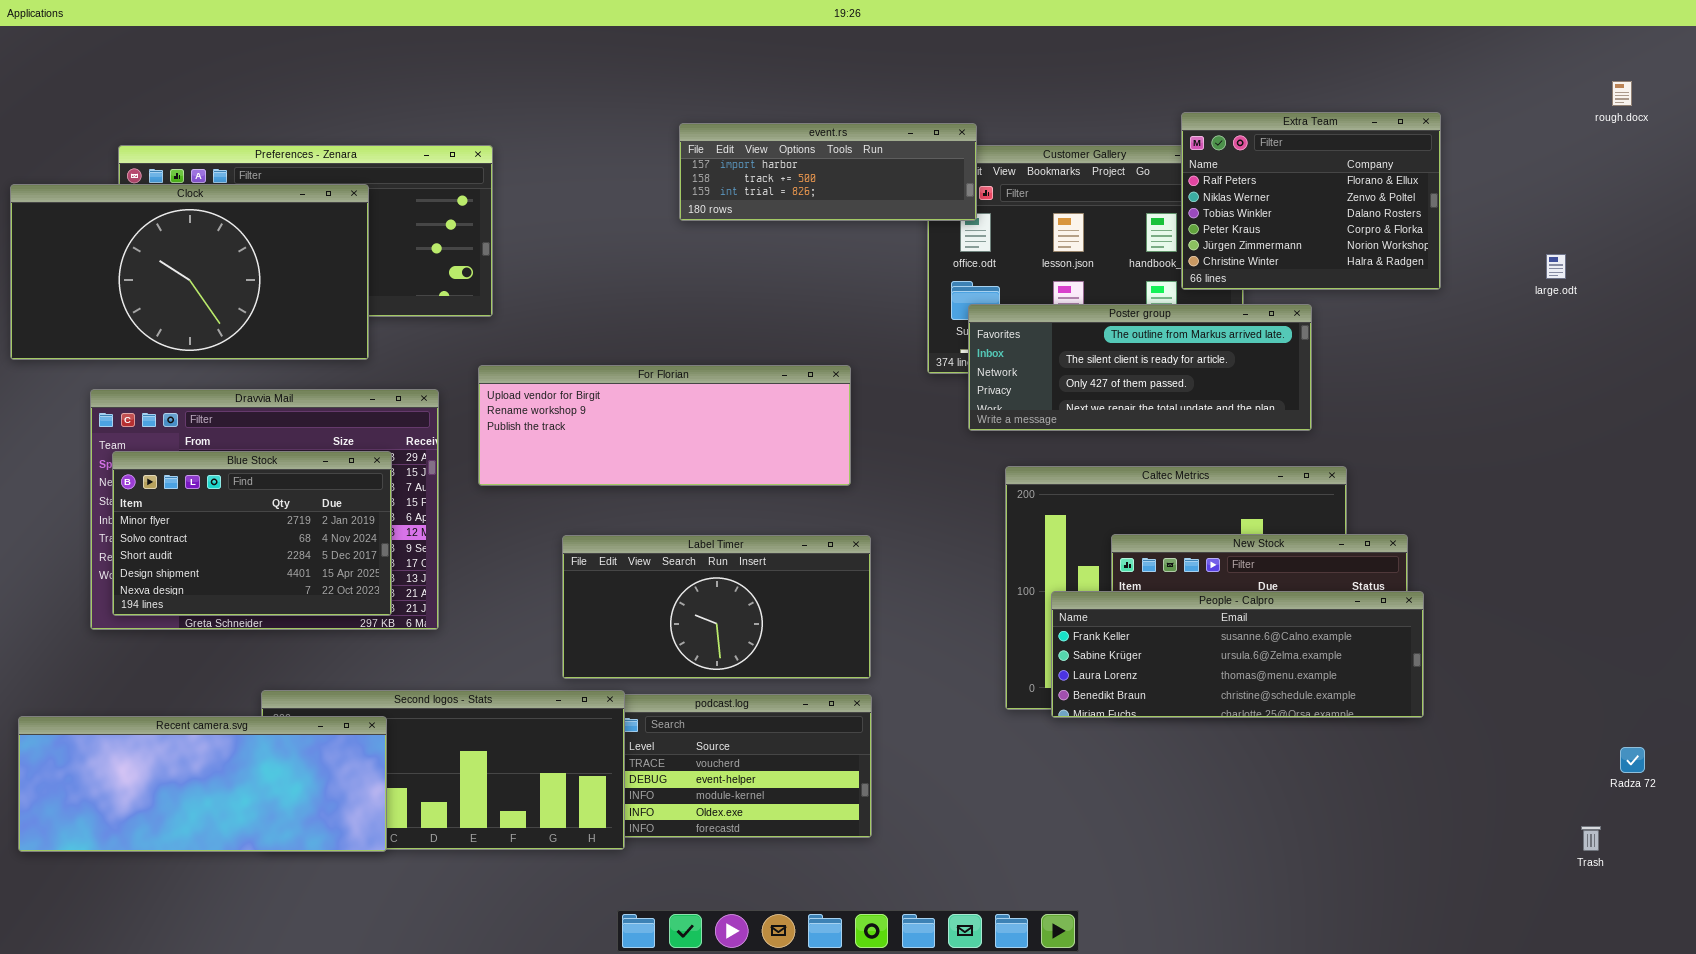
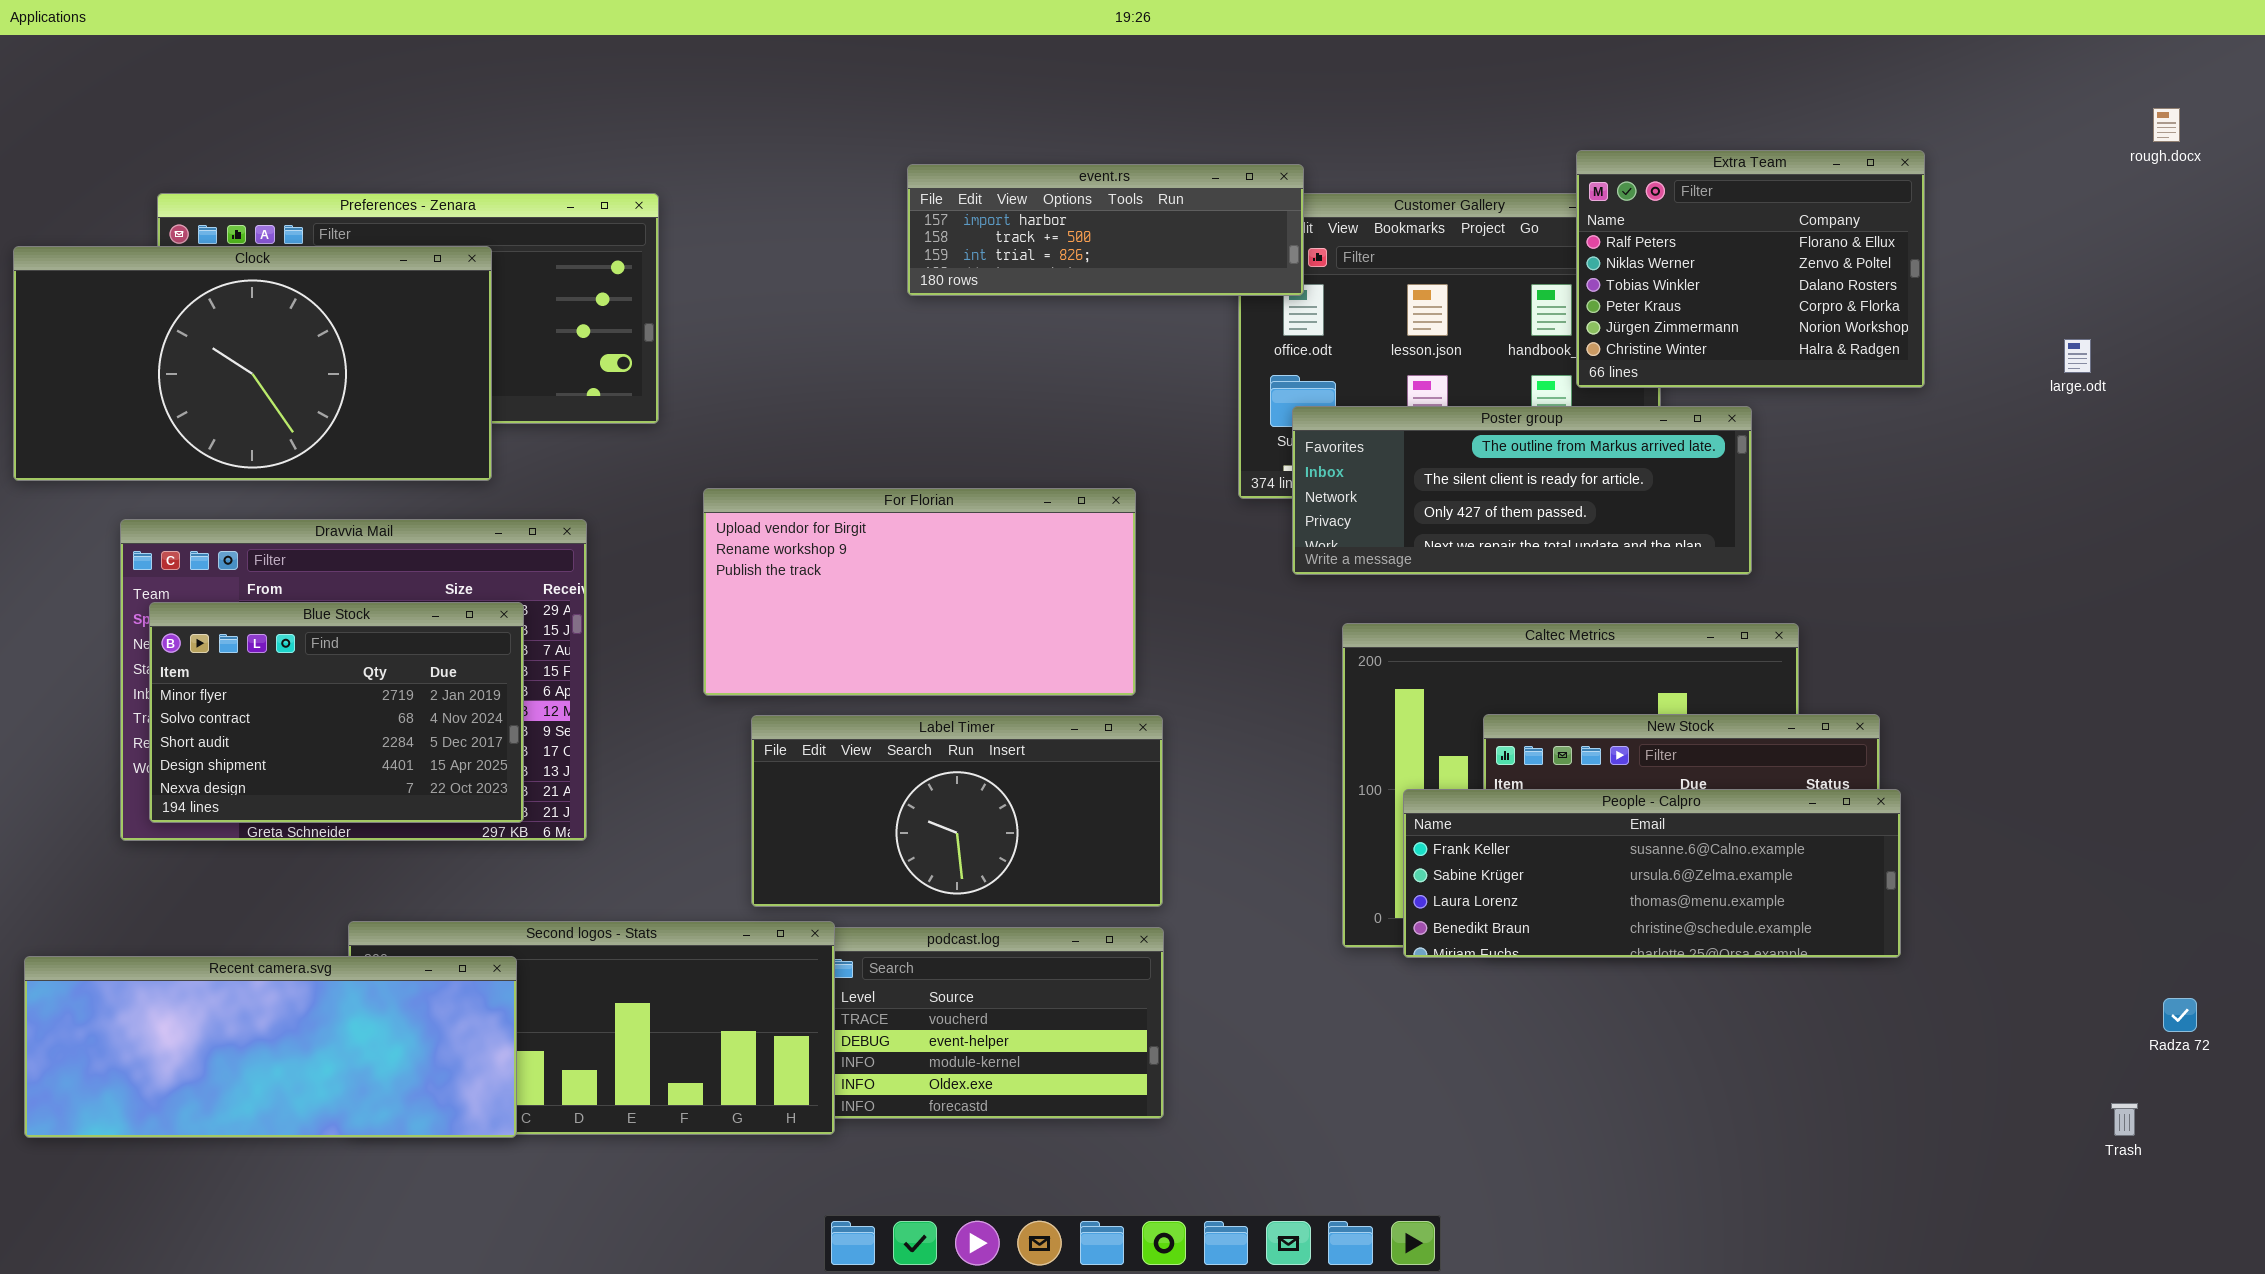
For Florian: [478,365,851,486] -> [703,488,1136,696], resized

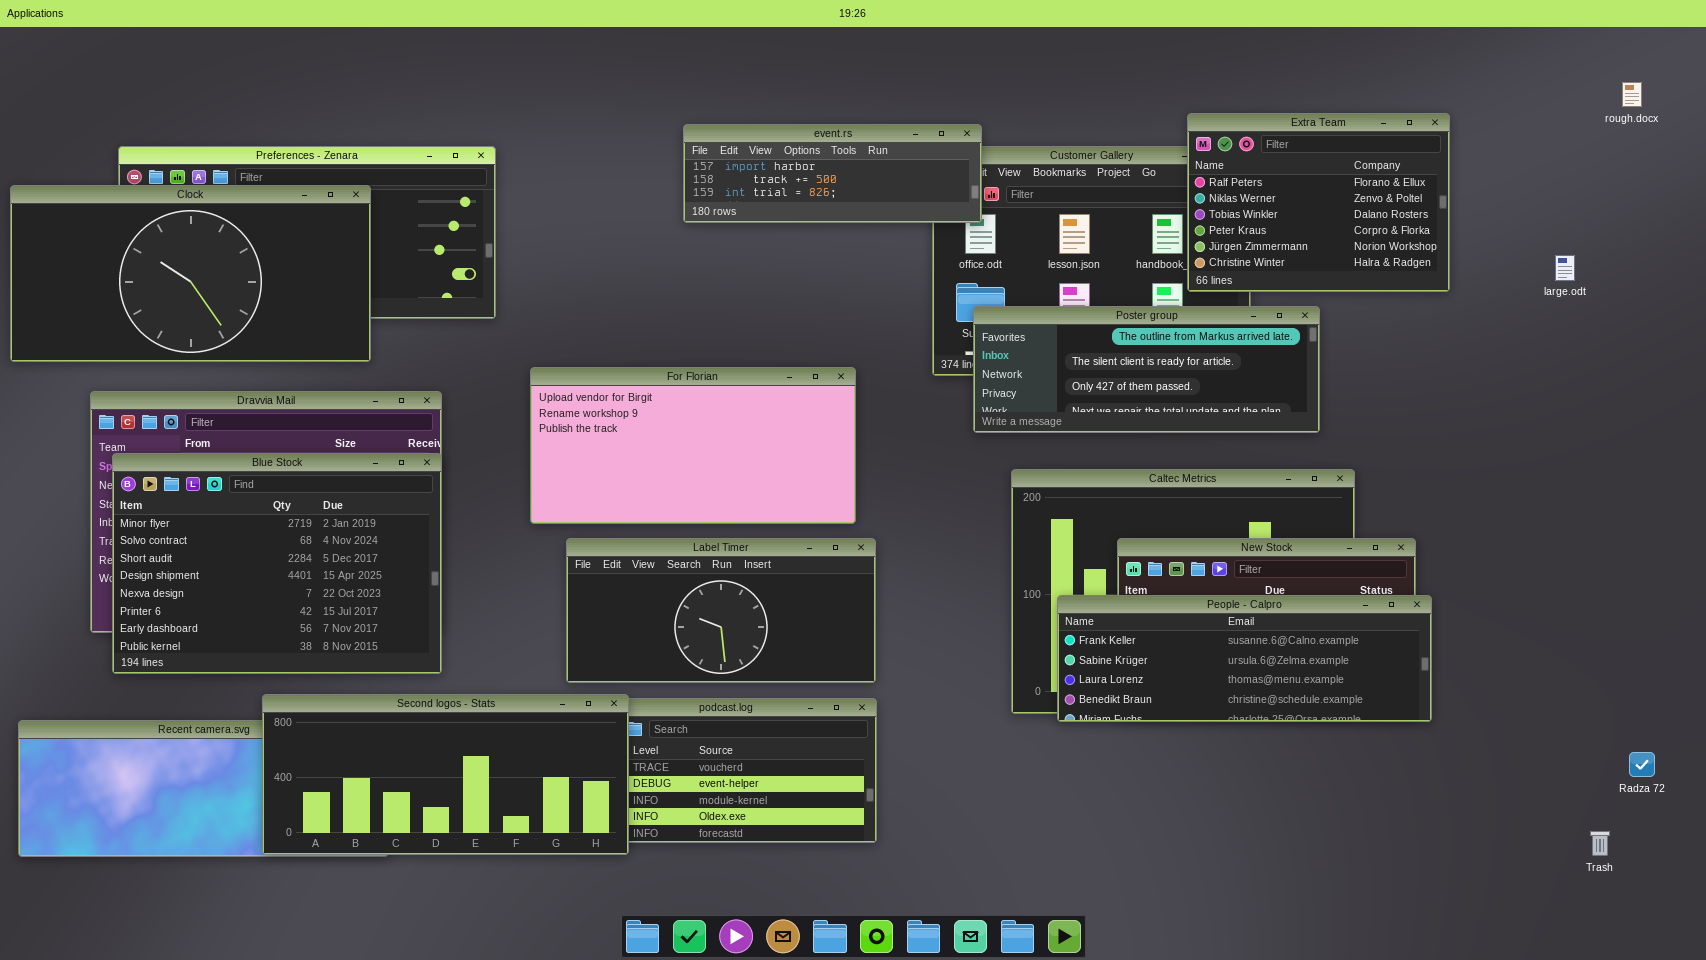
Blue Stock: [149,602,524,823] -> [112,453,442,674], resized
Second logos - Stats: [348,921,835,1135] -> [262,694,629,855], raised

